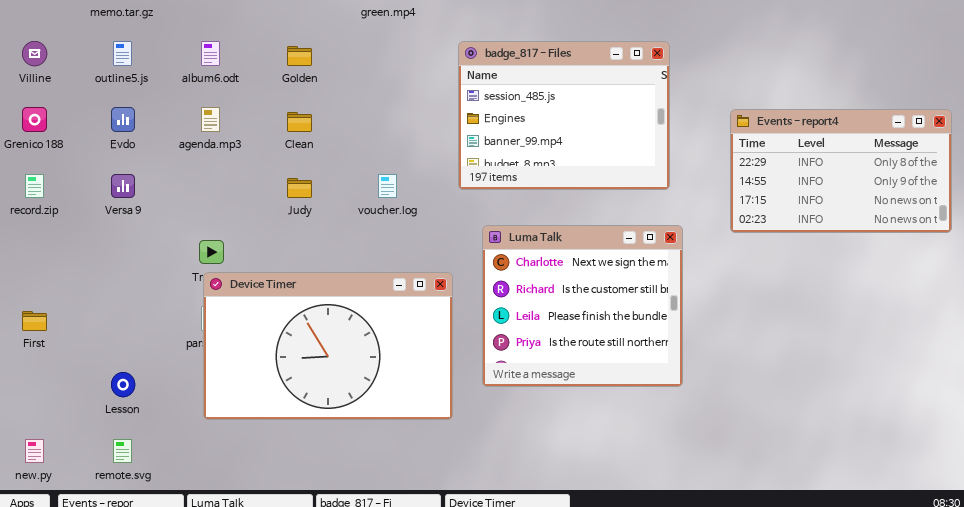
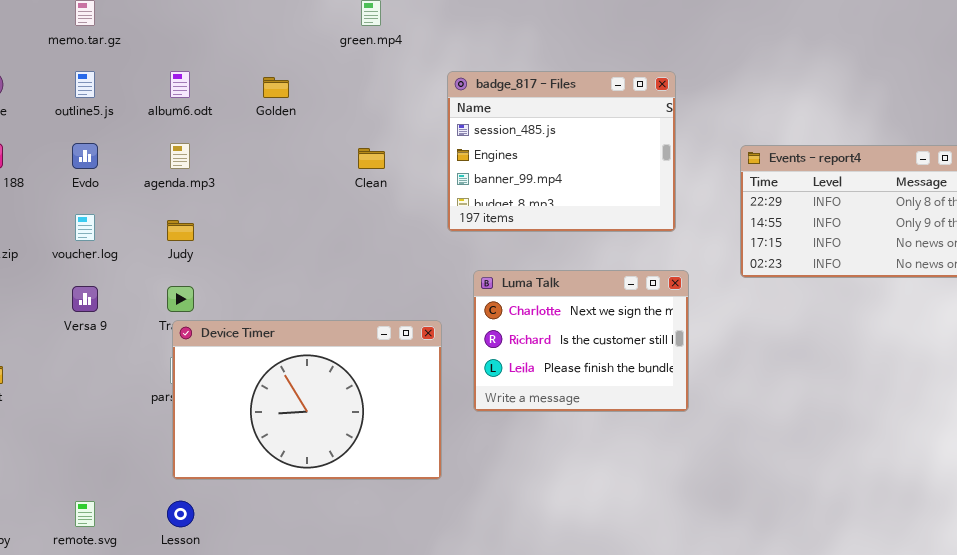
Clean: [287,112,312,132] -> [358,148,385,169], moved
Versa 9: [111,174,135,198] -> [72,286,98,312], moved
voucher.log: [378,174,397,198] -> [75,214,95,241], moved
Judy: [287,178,312,198] -> [167,220,194,241], moved
Luma Talk: [482,225,683,387] -> [473,270,689,412], resized
Lesson: [111,372,135,397] -> [167,501,194,527], moved

